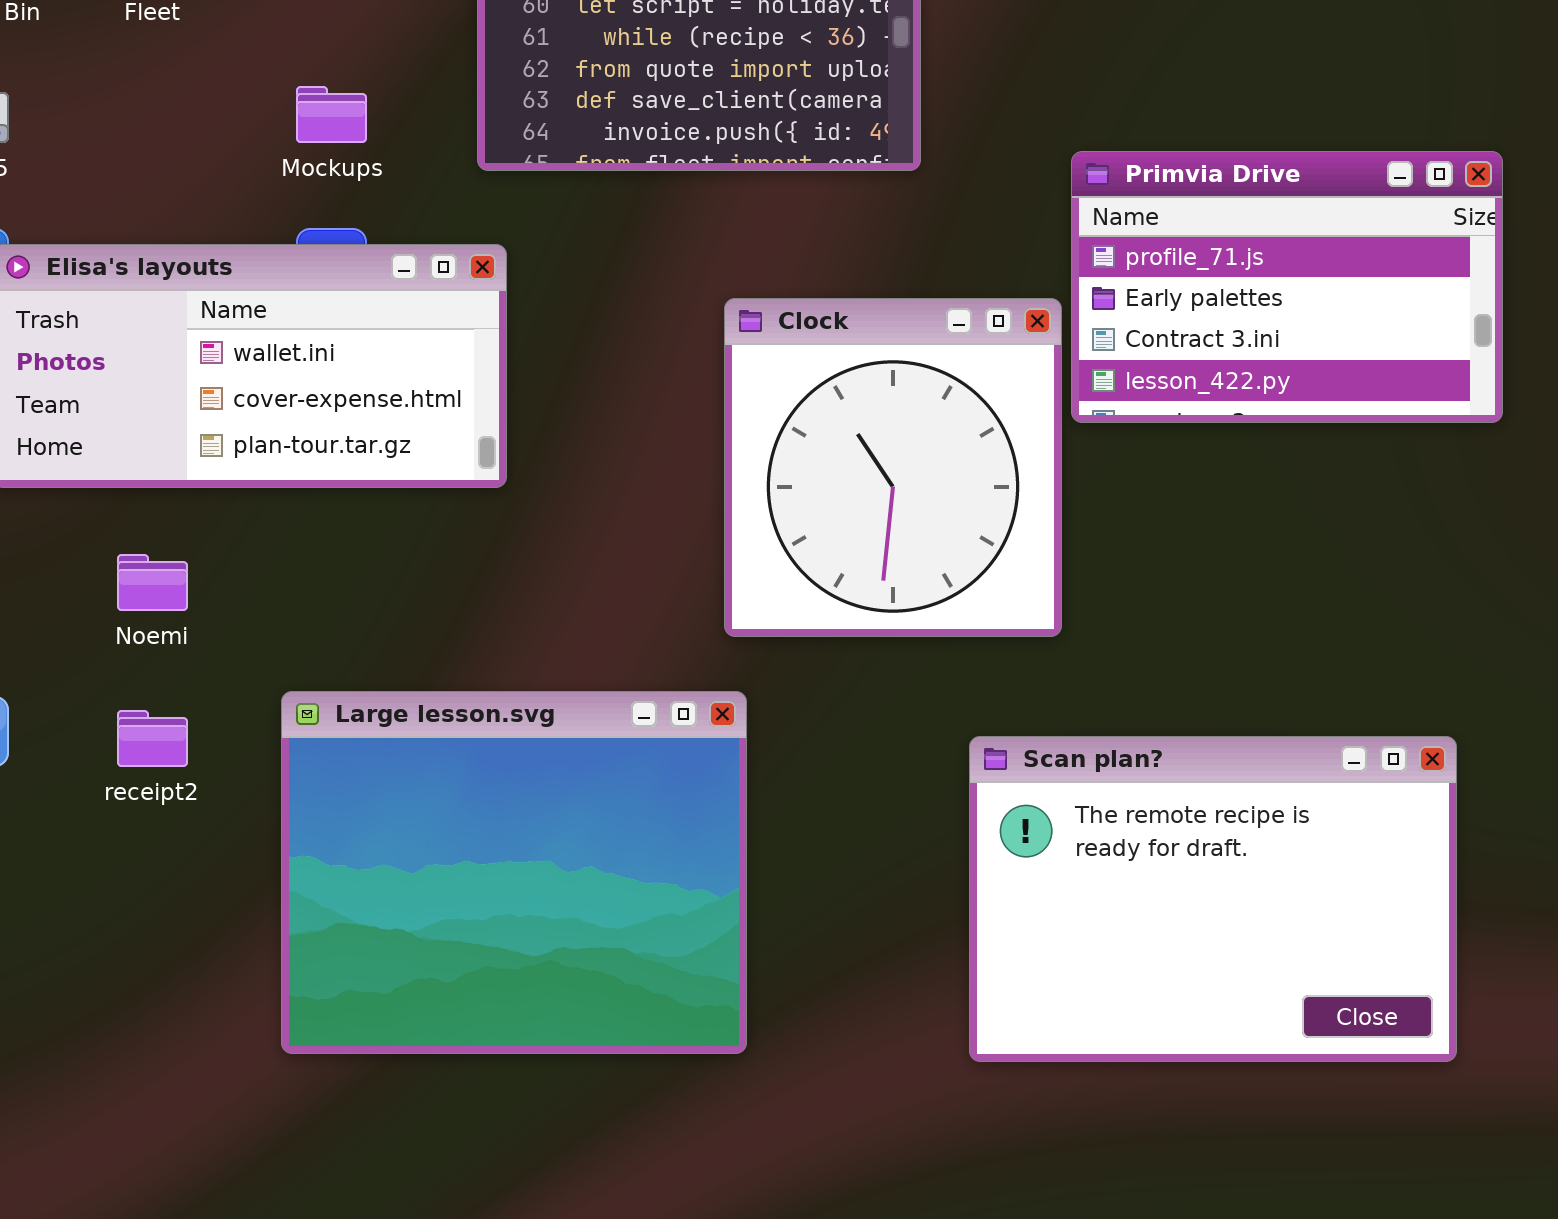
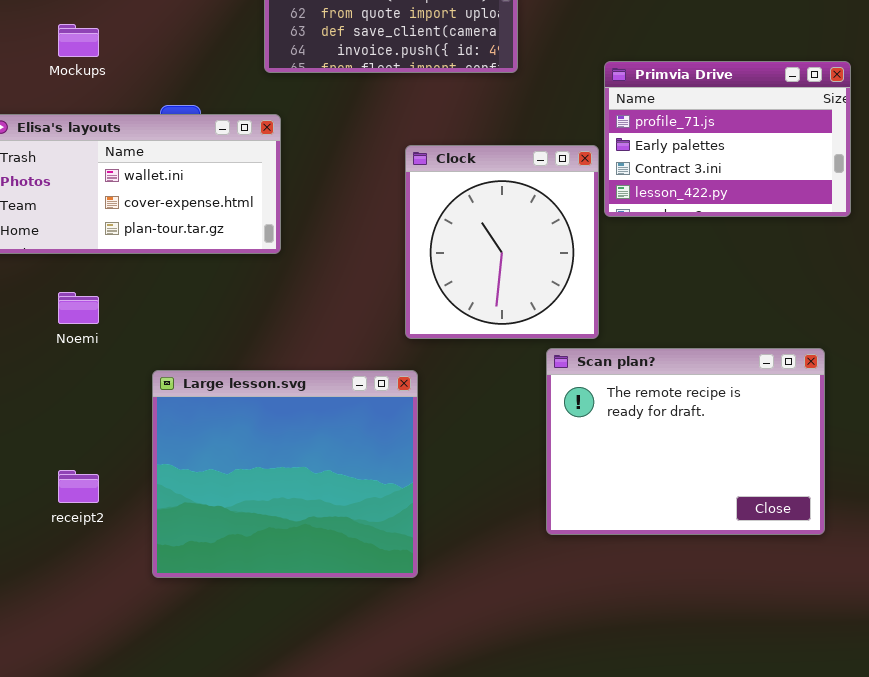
Mockups: [296,86,367,143] -> [58,24,99,57], moved
receipt2: [117,710,188,767] -> [58,470,99,503], moved
Scan plan?: [969,736,1457,1062] -> [546,348,825,535], moved

